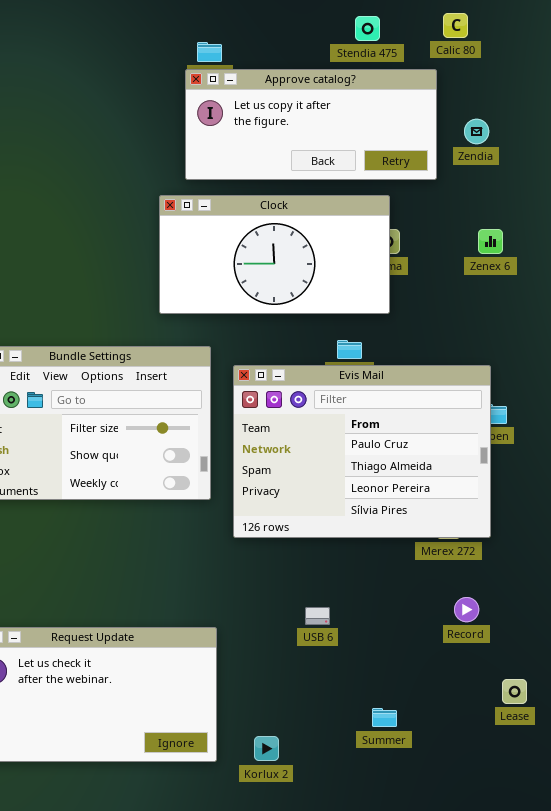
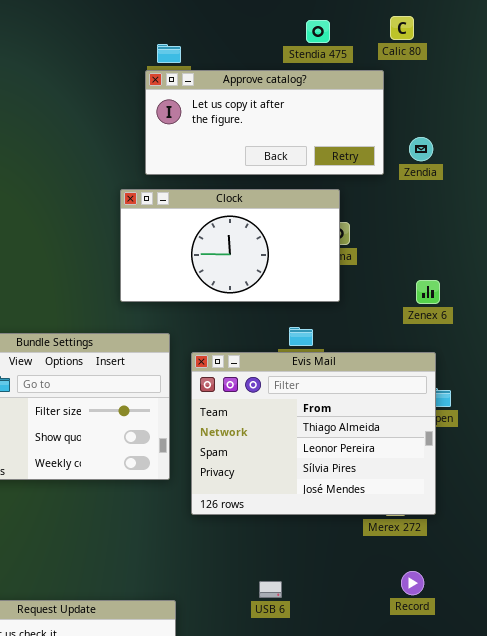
Zendia: [464,119,489,144] -> [409,137,433,161], moved
Zenex 6: [478,229,503,254] -> [416,280,440,304], moved
Evis Mail: [233,365,491,538] -> [191,352,436,515], scrolled down 1 row

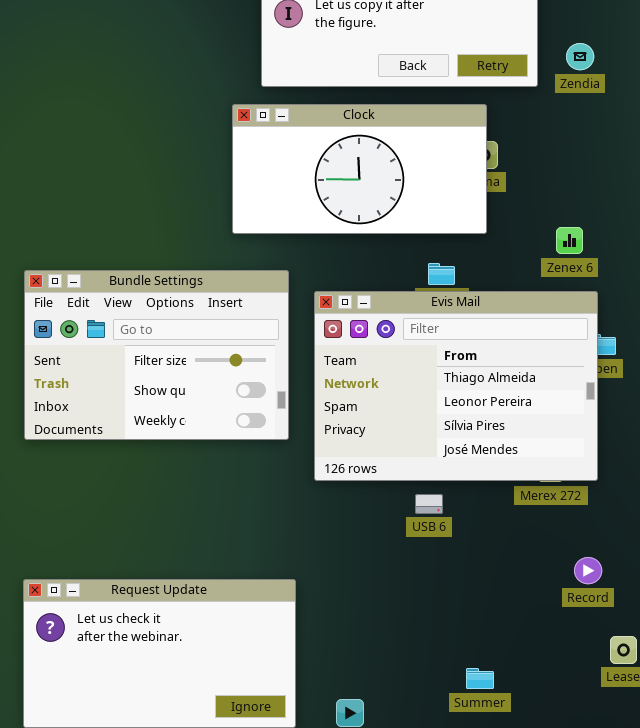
Zenex 6: [416,280,440,304] -> [556,227,583,254], moved
Record: [401,571,424,595] -> [574,557,602,584], moved
USB 6: [259,581,282,598] -> [415,494,443,514], moved

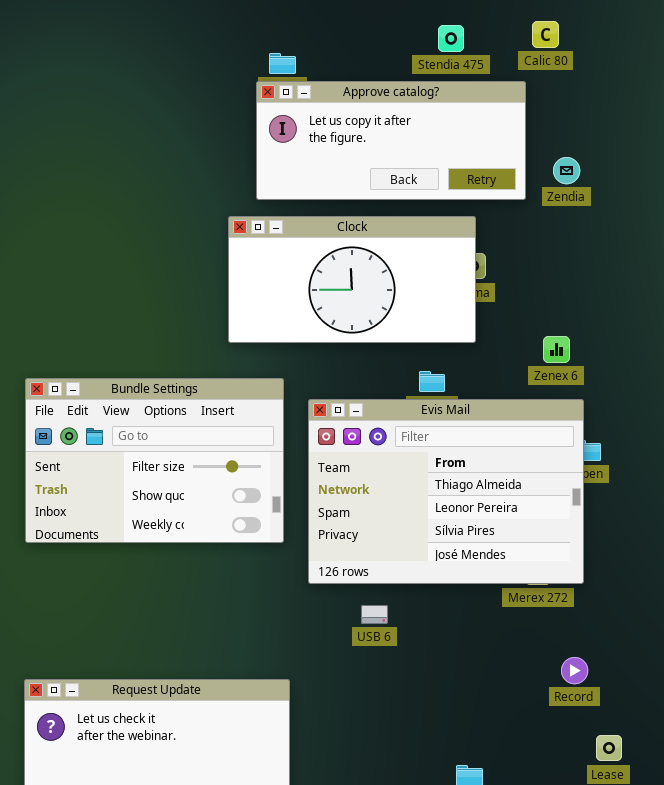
USB 6: [415,494,443,514] -> [361,605,388,624], moved

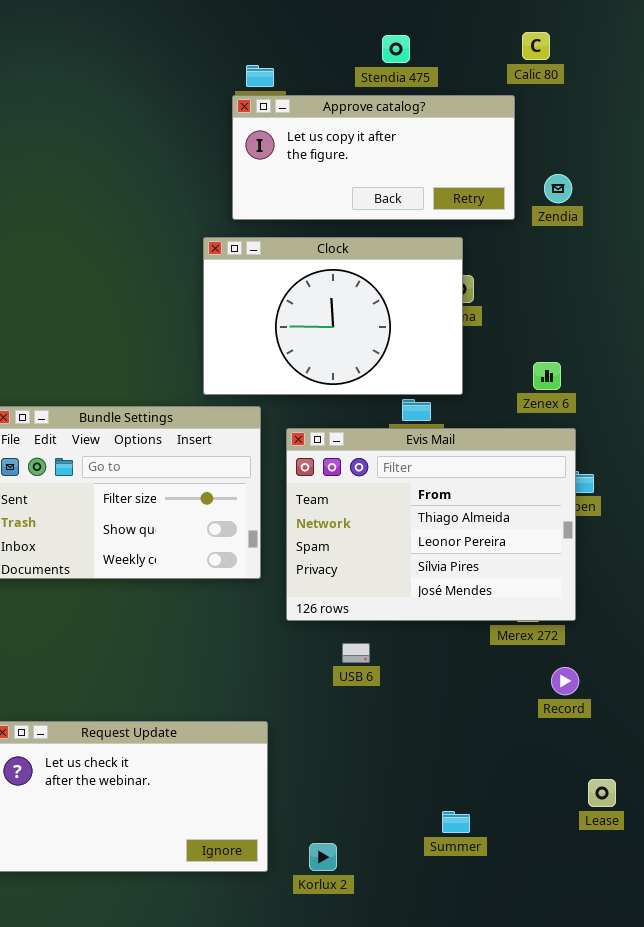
Stendia 475: [438,25,464,52] -> [382,35,410,63], moved
Clock: [228,216,476,343] -> [203,237,463,395], resized
Record: [561,657,588,684] -> [551,667,579,695], moved

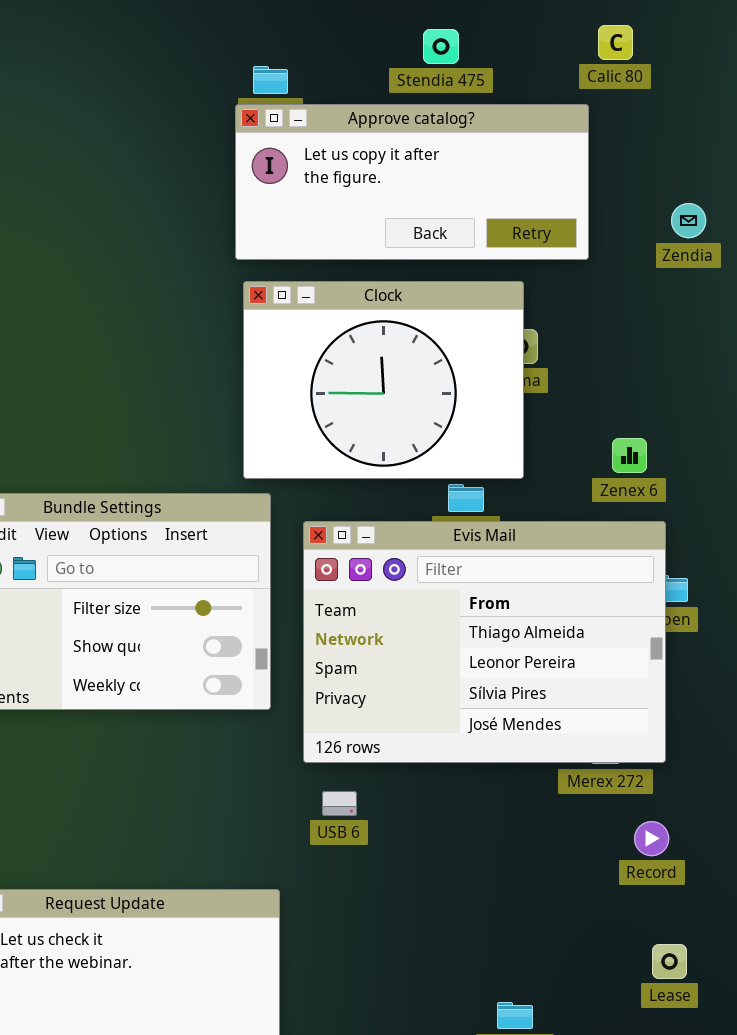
Zendia: [544,174,572,203] -> [671,203,706,238], moved
Clock: [203,237,463,395] -> [243,281,524,479], resized
USB 6: [342,643,370,663] -> [322,791,357,816], moved
Lease: [588,779,616,807] -> [652,944,687,979], moved

